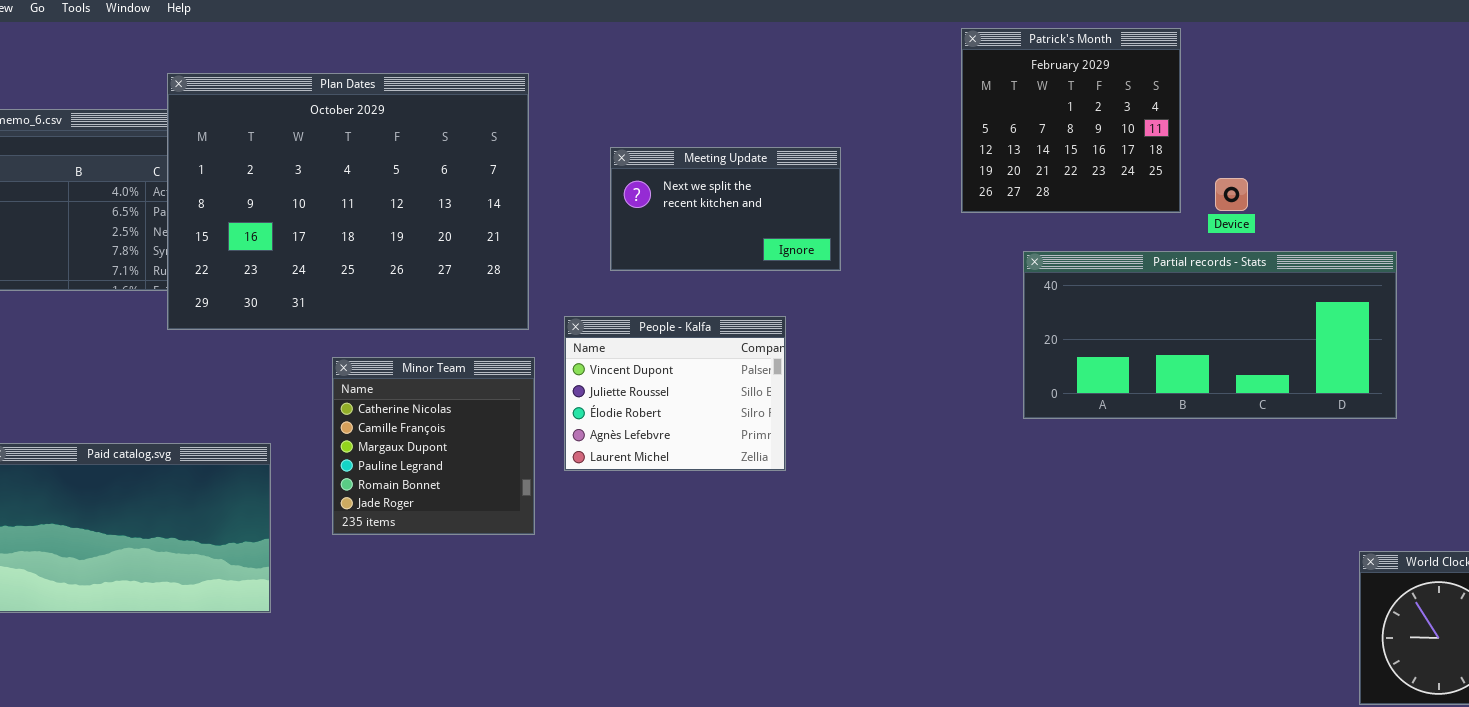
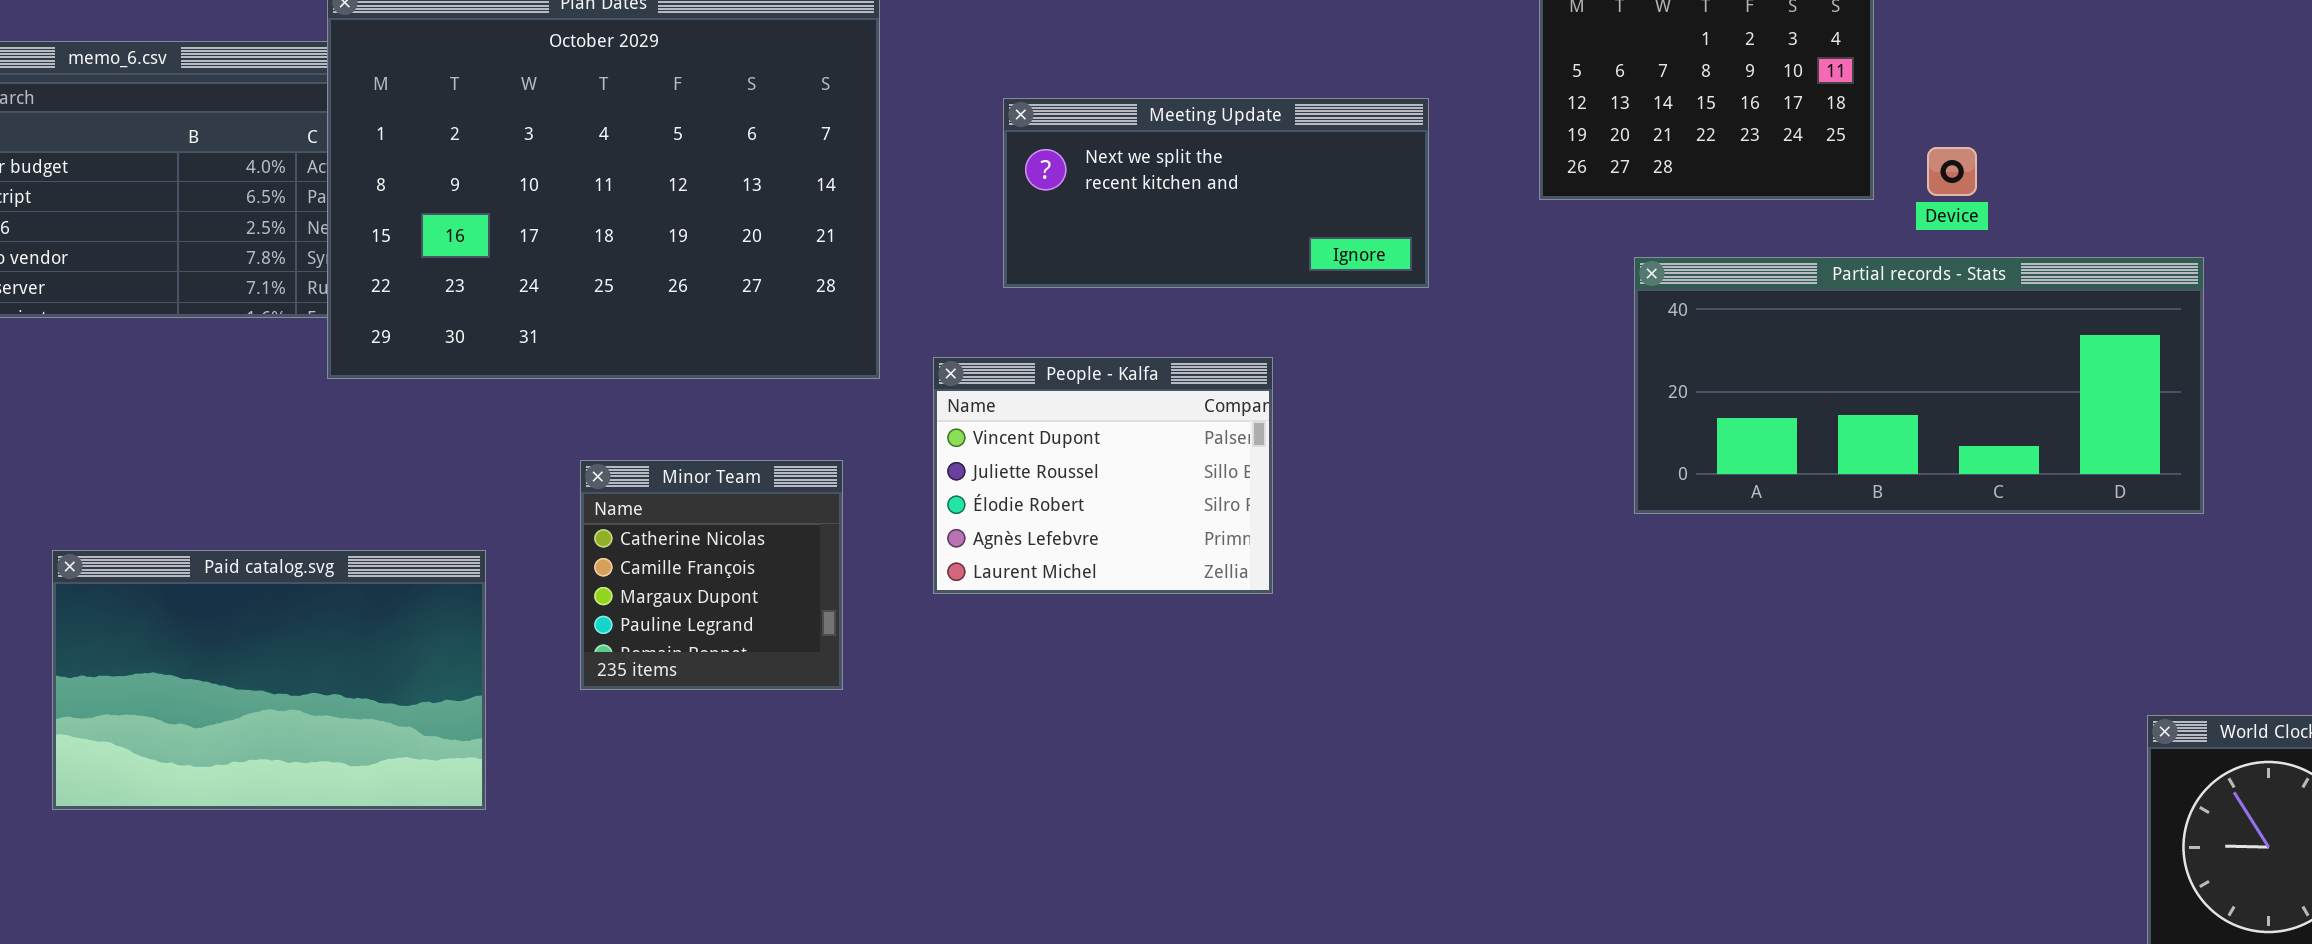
Meeting Update: [610,147,841,271] -> [1003,98,1429,288], resized
Minor Team: [332,357,535,535] -> [580,460,843,690], resized

